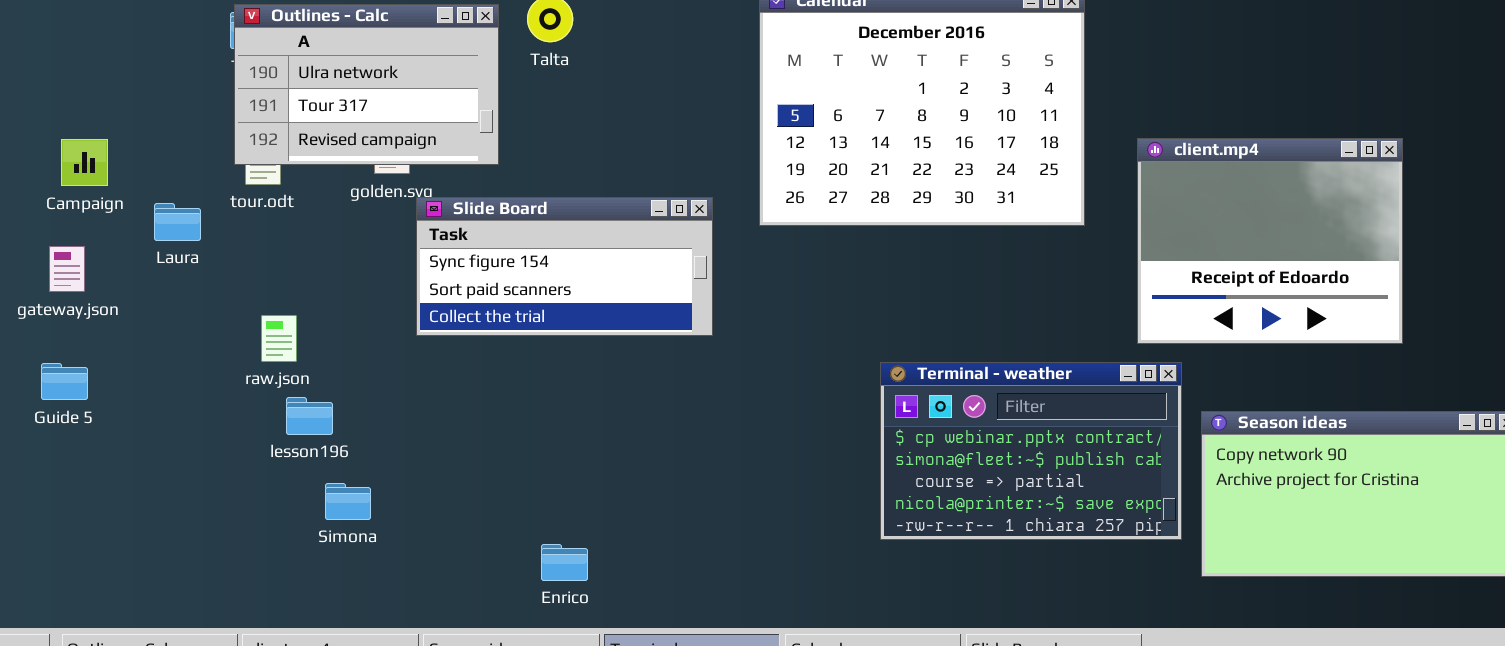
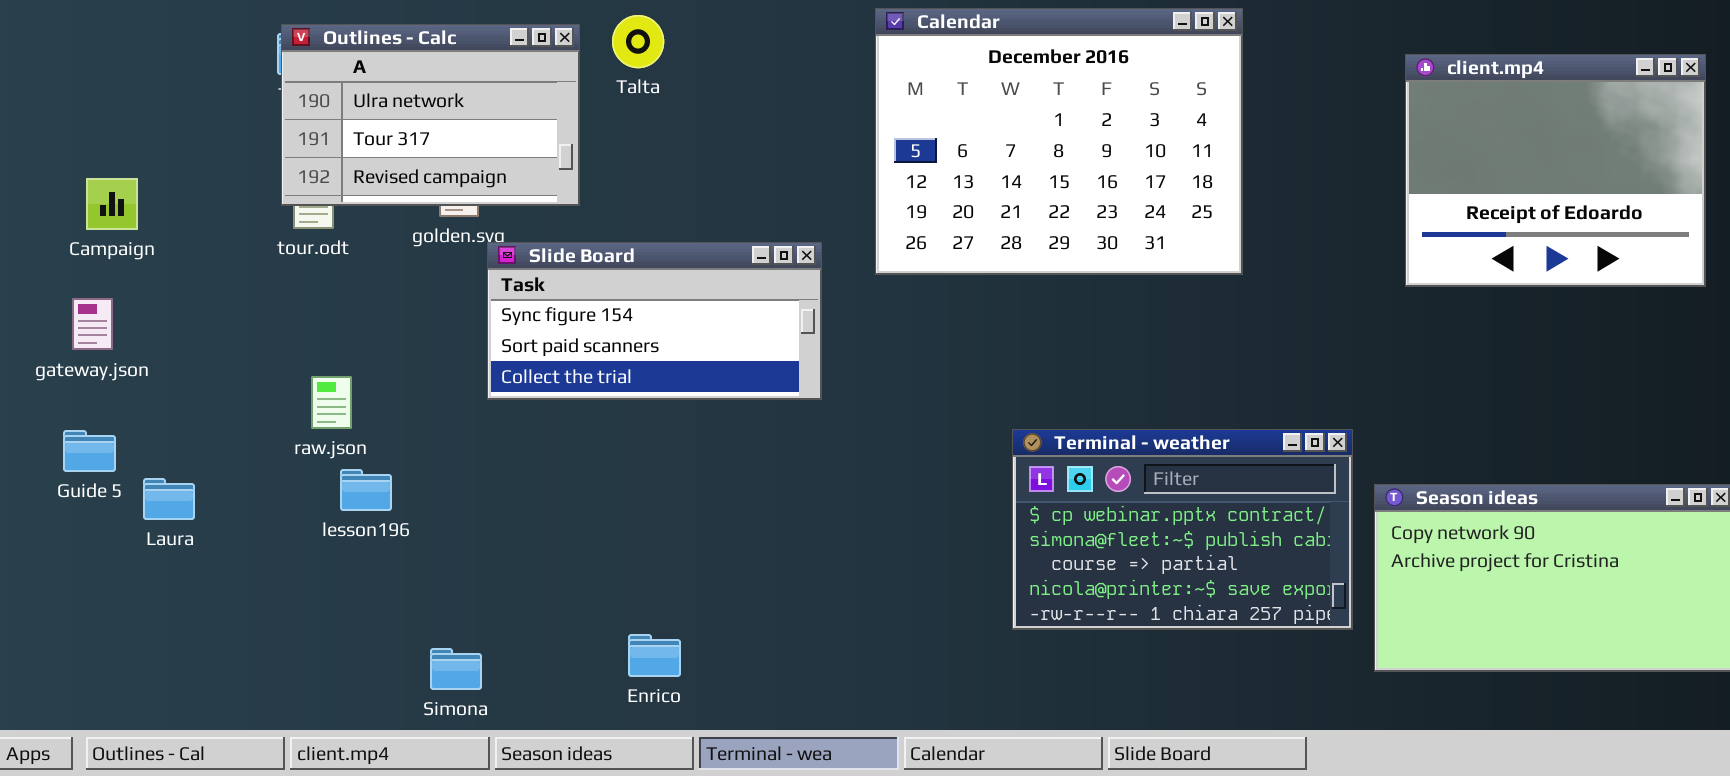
client.mp4: [1137,138,1403,344] -> [1405,54,1706,287], moved
Laura: [154,203,201,241] -> [143,478,195,520], moved
Simona: [325,483,371,520] -> [430,648,482,690], moved

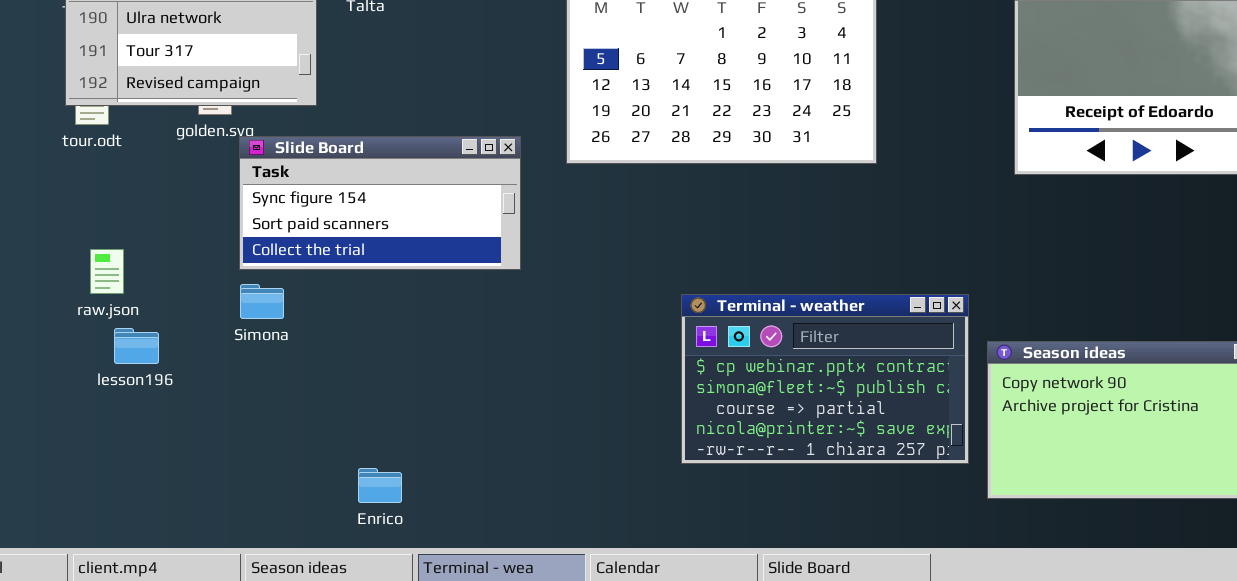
Simona: [430,648,482,690] -> [240,284,284,319], moved

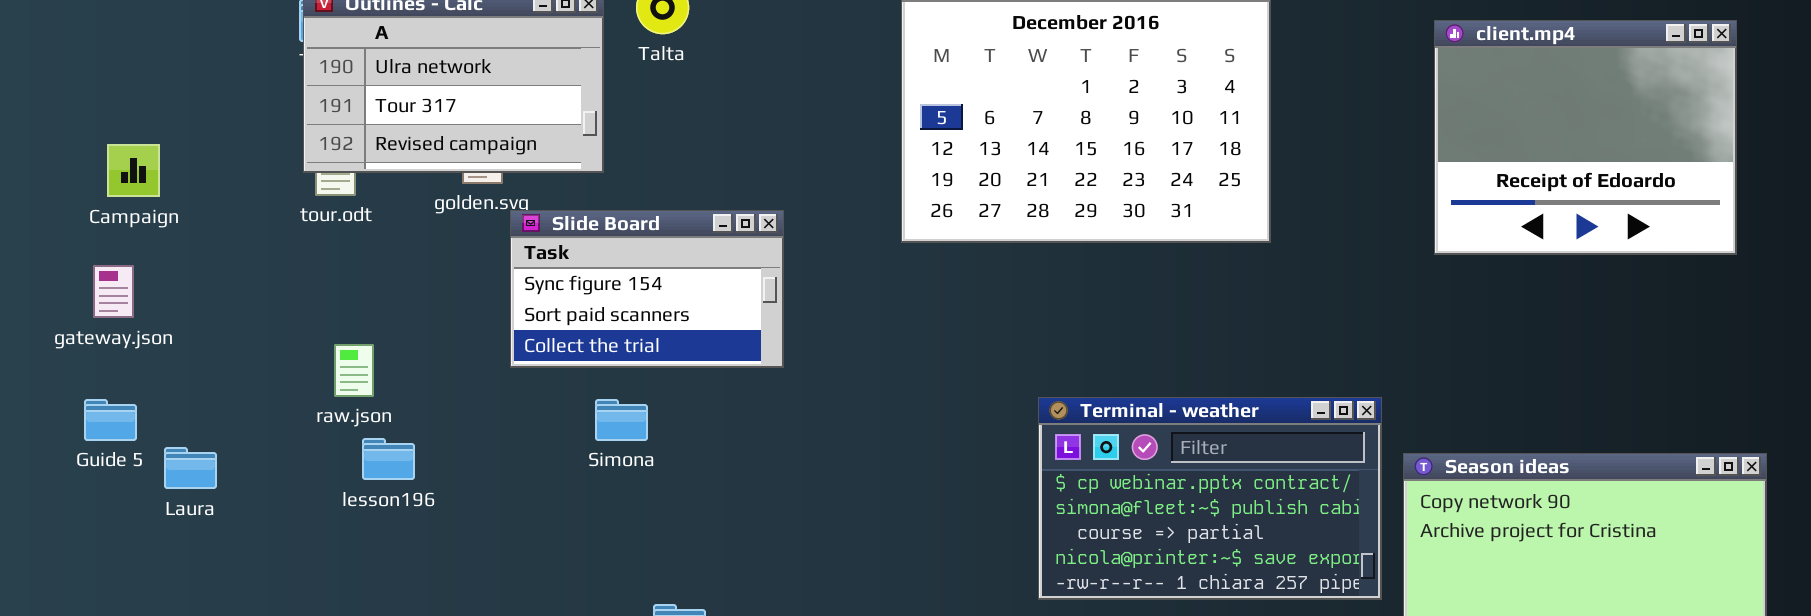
Slide Board: [239,136,521,270] -> [510,210,784,368], resized
Simona: [240,284,284,319] -> [595,399,648,441], moved

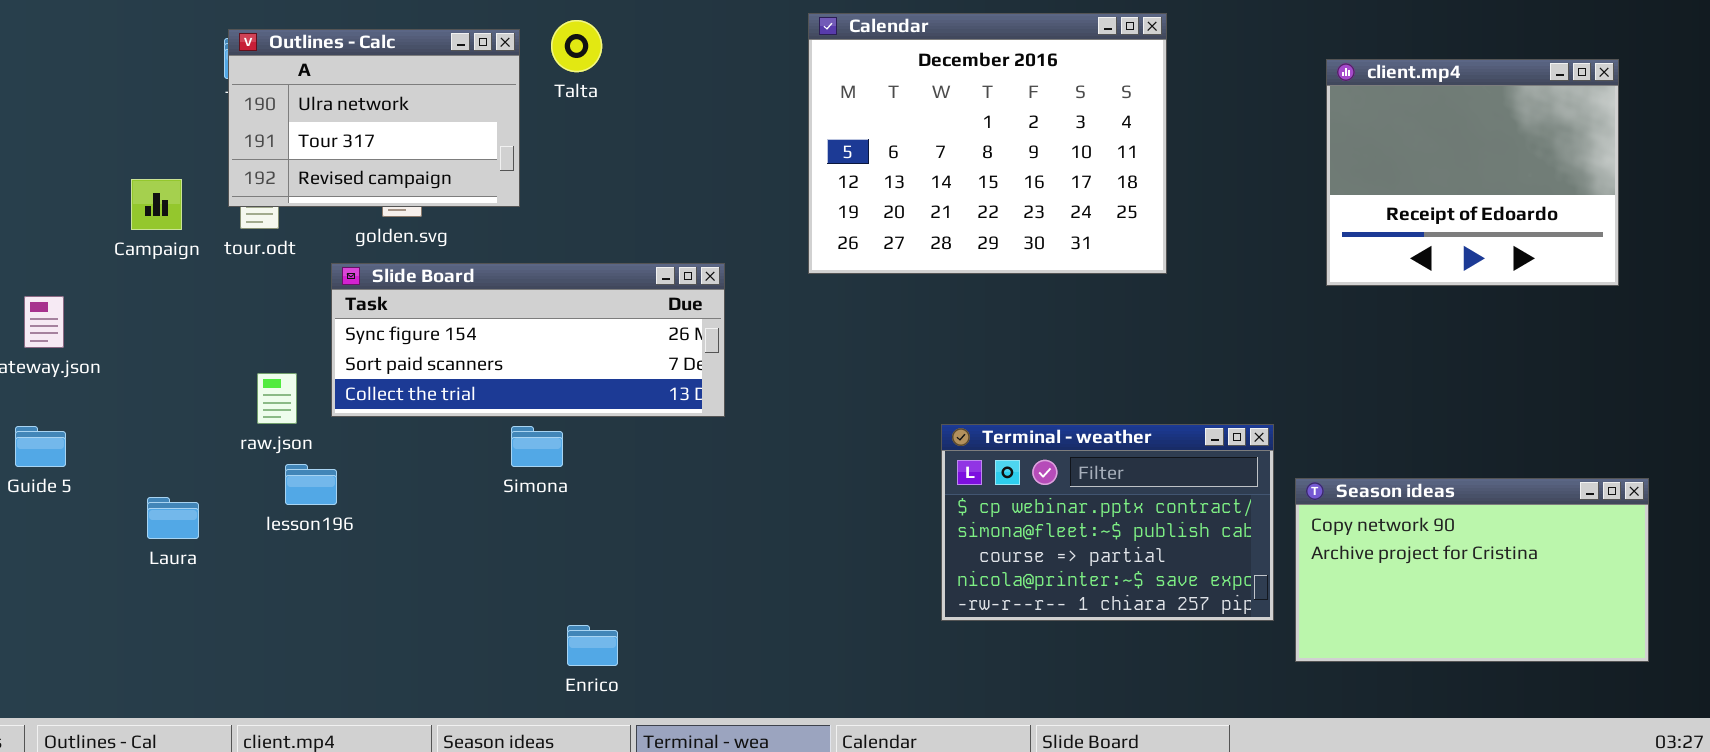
Campaign: [107,144,160,197] -> [131,179,182,230], moved
Slide Board: [510,210,784,368] -> [331,263,725,417], moved, resized
Laura: [164,447,217,489] -> [147,497,199,539], moved

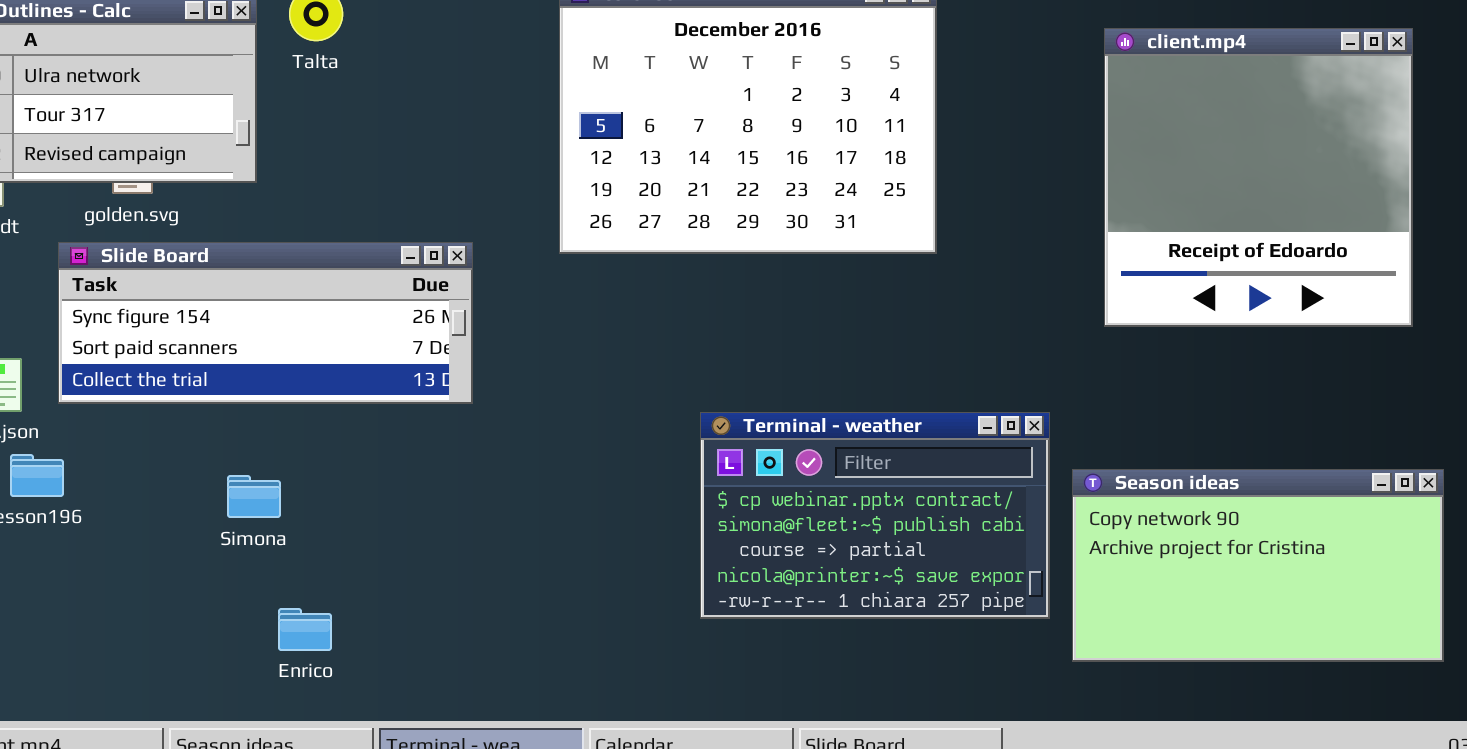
client.mp4: [1326,59,1619,286] -> [1104,28,1413,327], resized
Simona: [511,426,563,467] -> [227,475,281,518], moved
Enrico: [567,625,618,666] -> [278,608,332,651], moved

